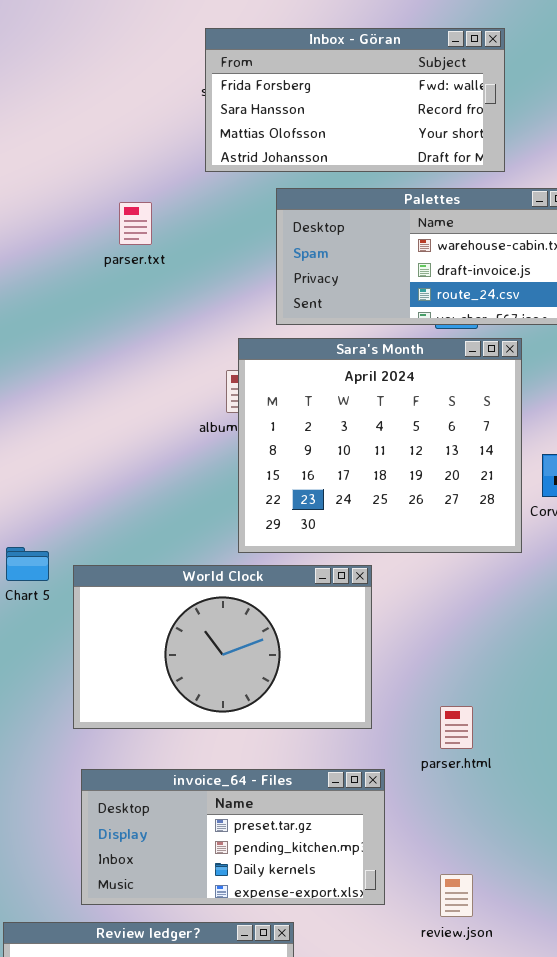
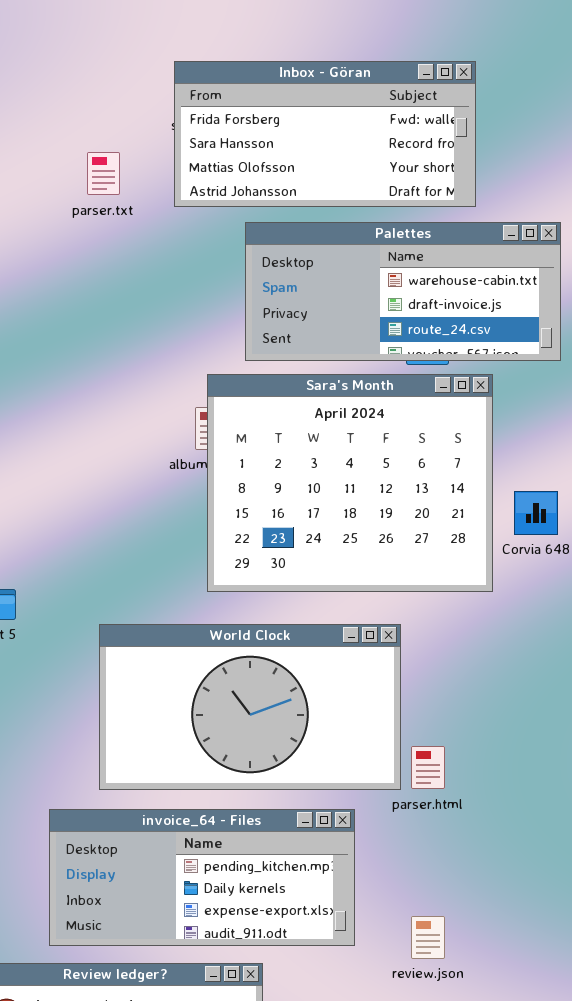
parser.txt: [119,202,152,245] -> [87,152,120,195], moved
World Clock: [73,565,372,729] -> [99,624,401,790], moved
invoice_64 - Files: [81,769,385,905] -> [49,809,355,946], scrolled down 1 row

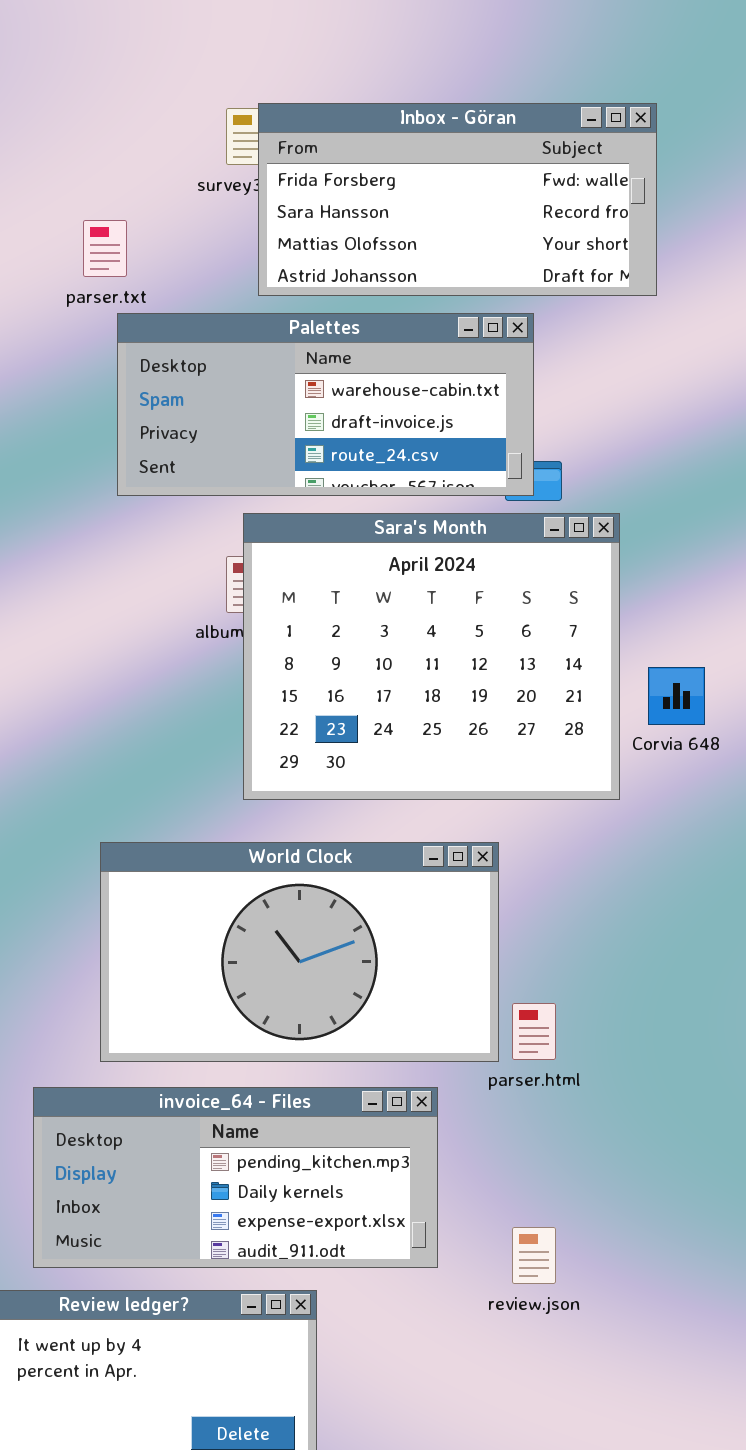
Inbox - Göran: [174,61,476,207] -> [258,103,657,296], moved
Palettes: [245,222,561,361] -> [117,313,534,496], moved

